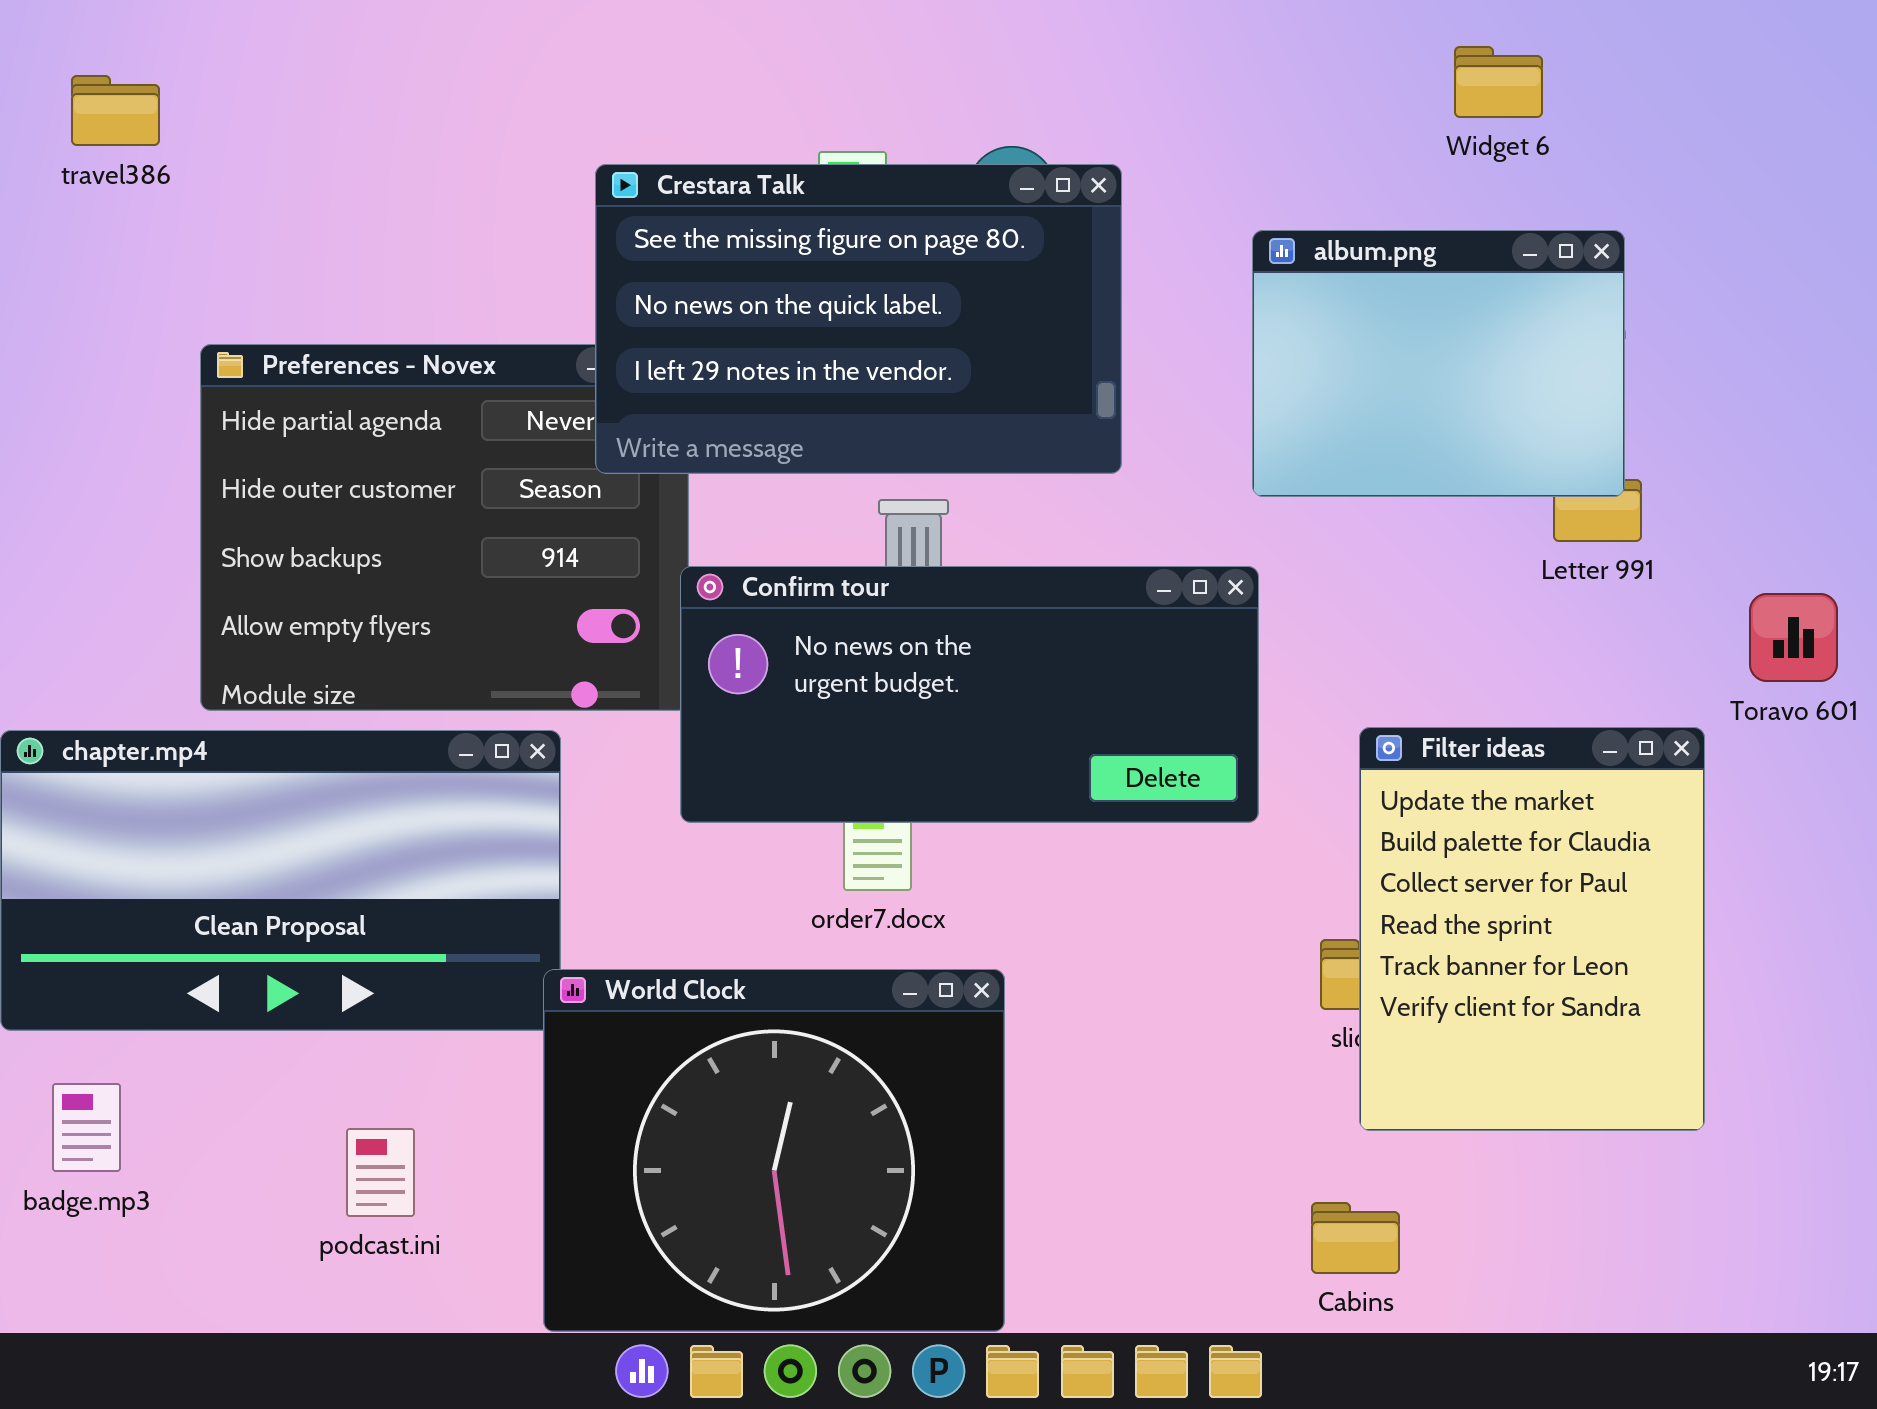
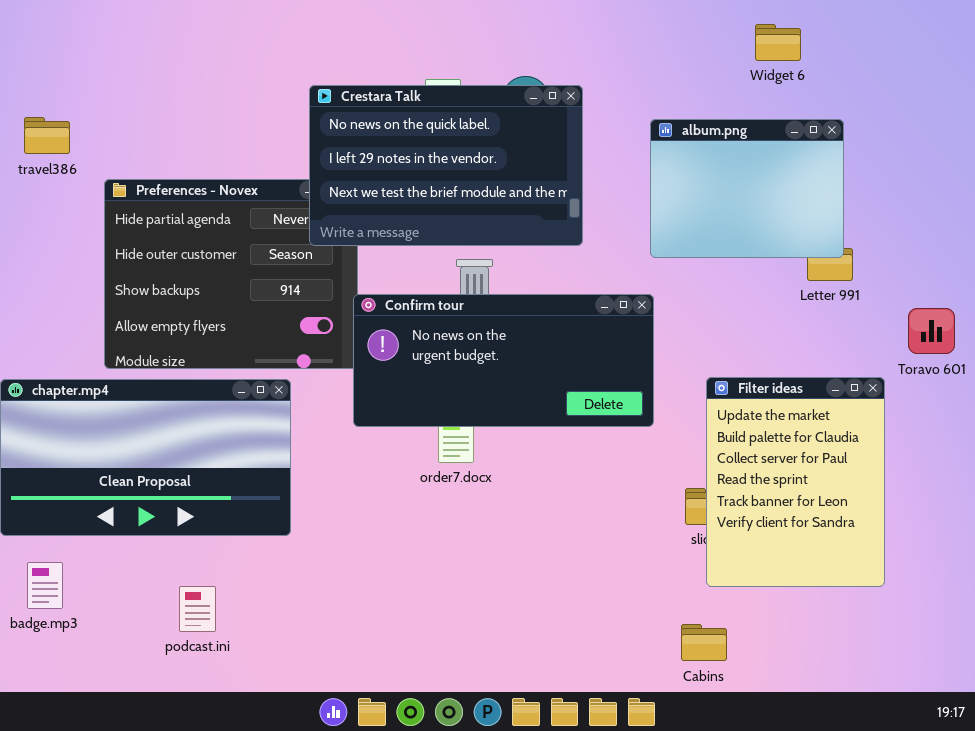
travel386: [71,75,160,146] -> [24,117,70,154], moved
Crestara Talk: [595,164,1122,474] -> [309,85,583,246], scrolled down 1 row
World Clock: [543,969,1005,1332] -> none, closed

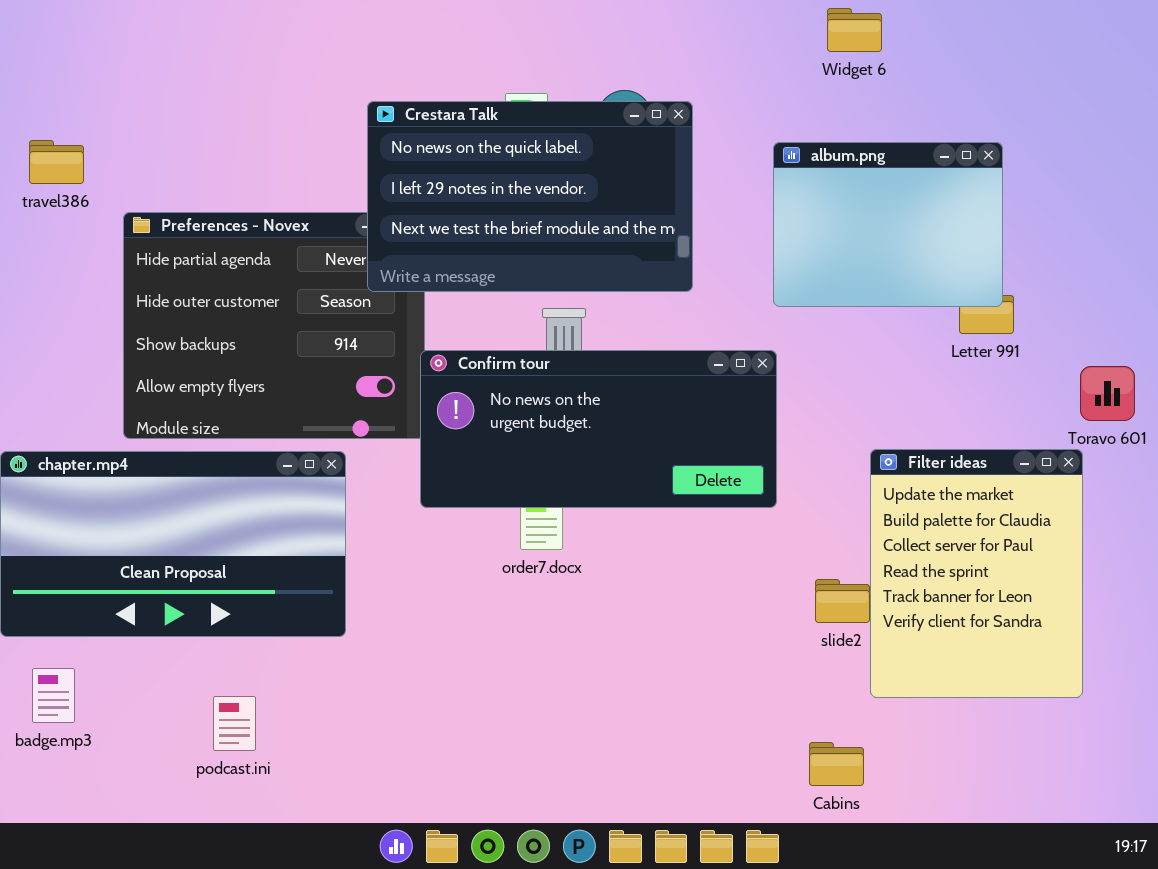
Widget 6: [755,24,801,61] -> [827,8,882,52], moved
Filter ideas: [706,377,885,587] -> [870,449,1083,698], moved

